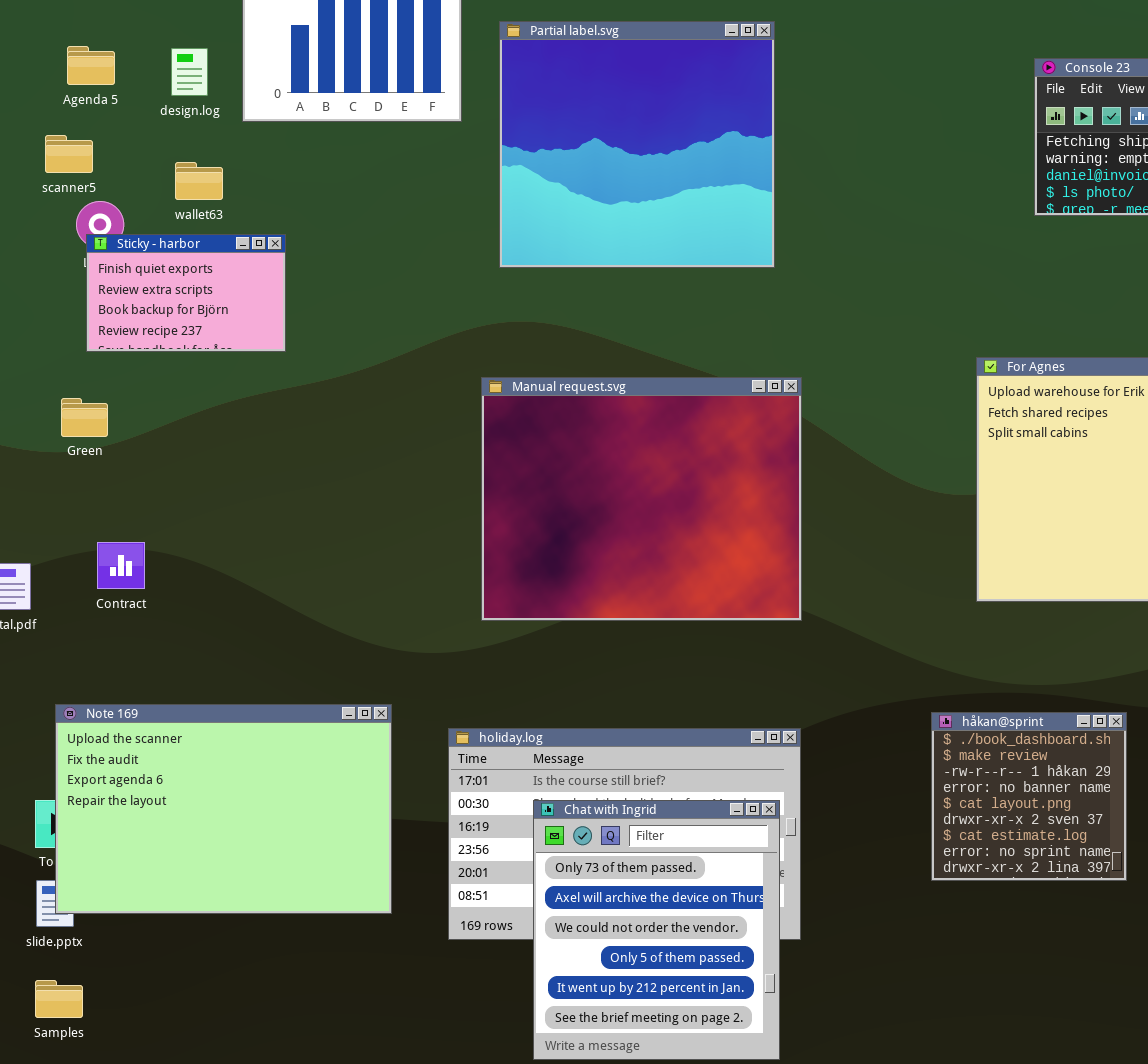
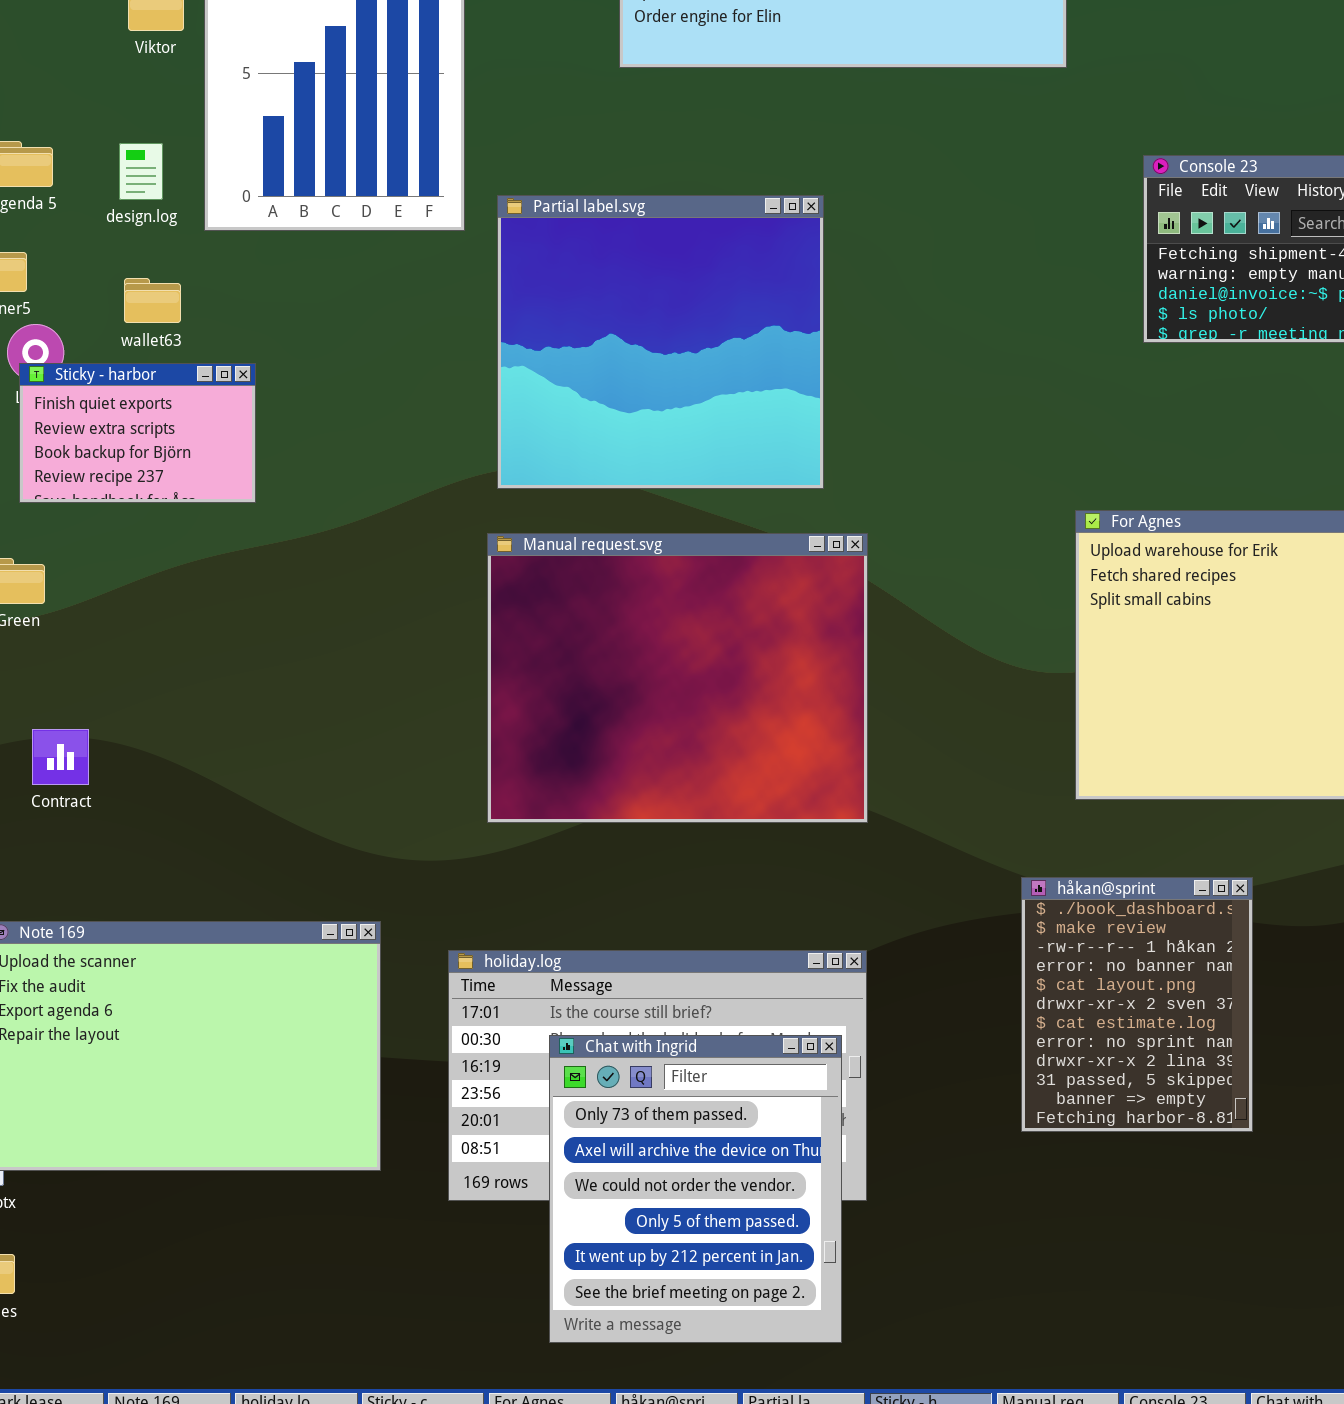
Partial label.svg: [499,21,775,268] -> [497,195,824,489], moved
håkan@sprint: [931,712,1127,881] -> [1021,877,1253,1132], resized

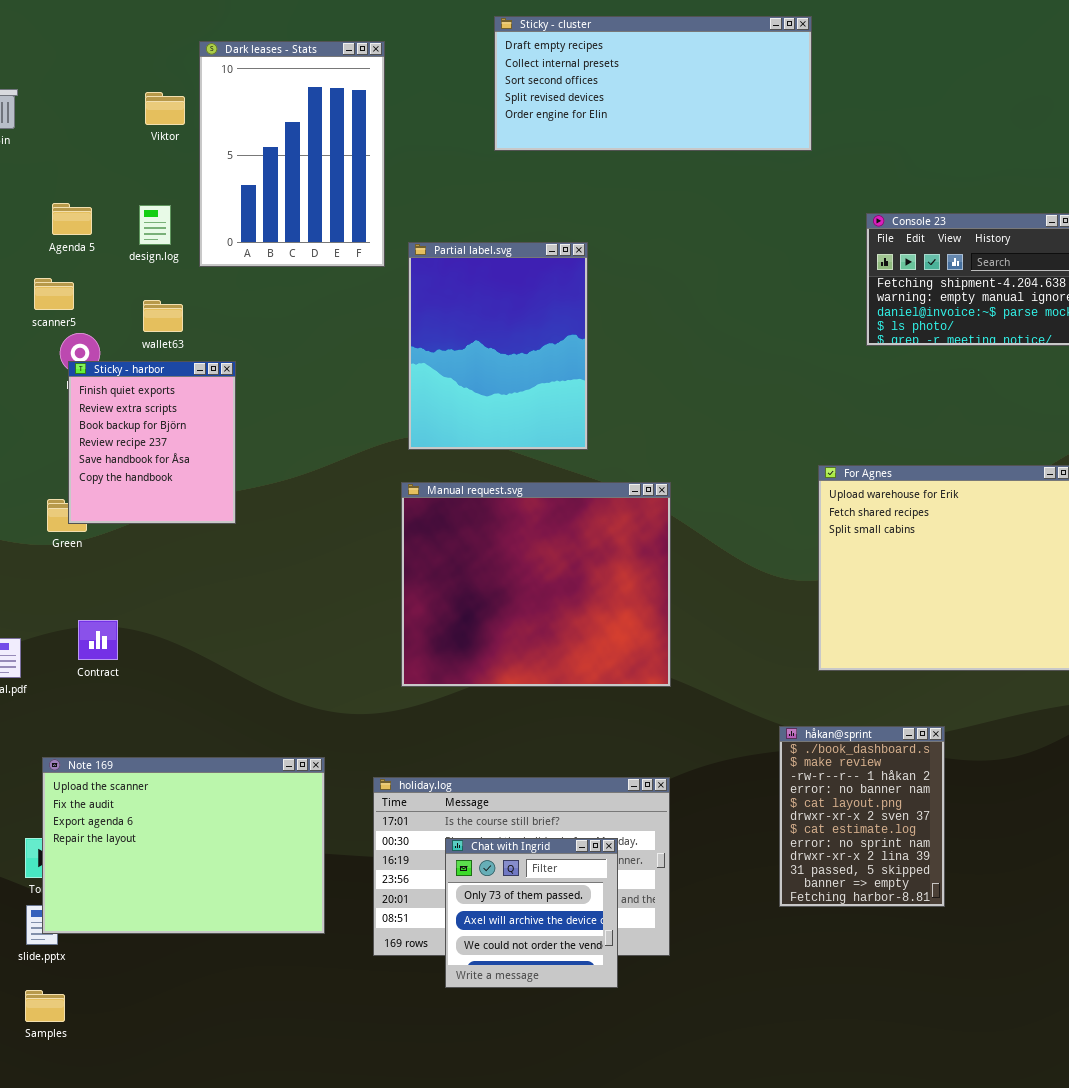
Partial label.svg: [497,195,824,489] -> [408,242,588,450], resized
Sticky - harbor: [19,363,256,503] -> [68,361,236,524], resized
Chat with Ingrid: [549,1035,842,1343] -> [445,838,618,988], resized

